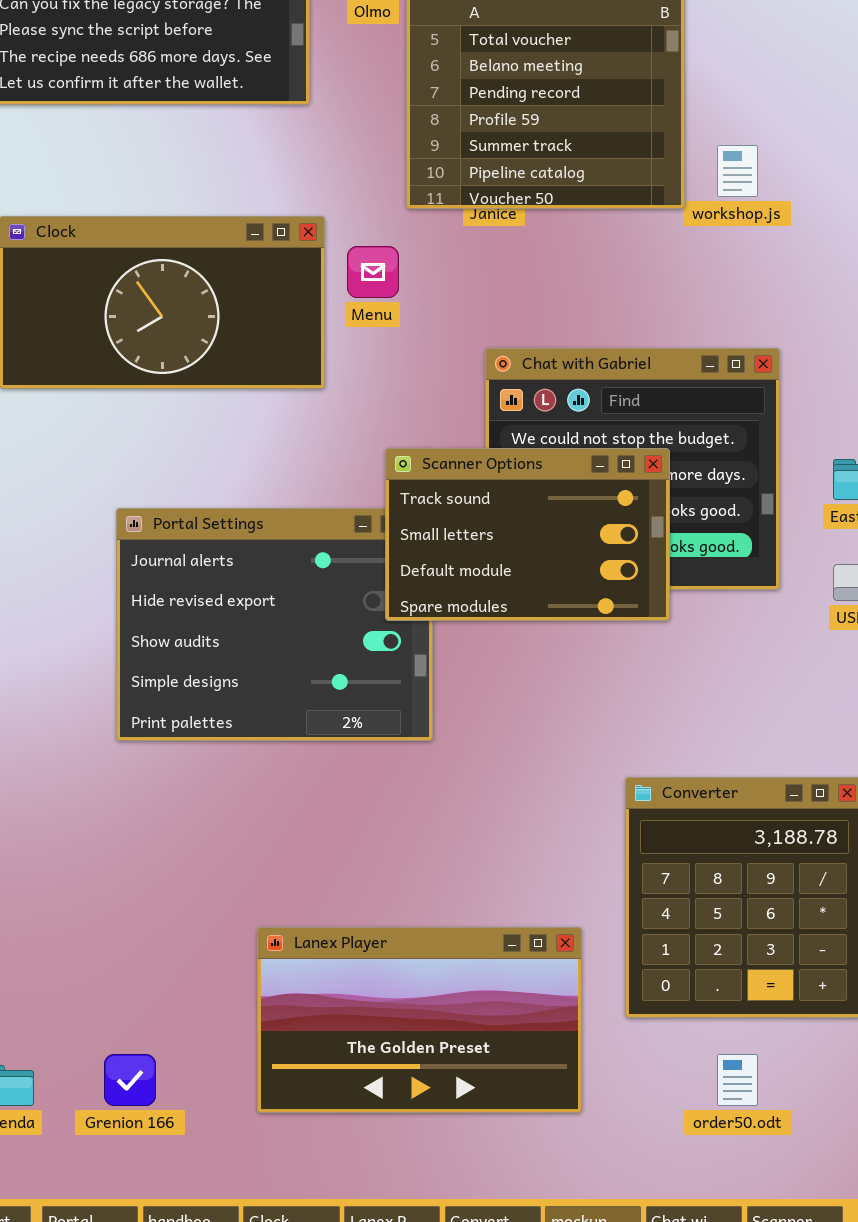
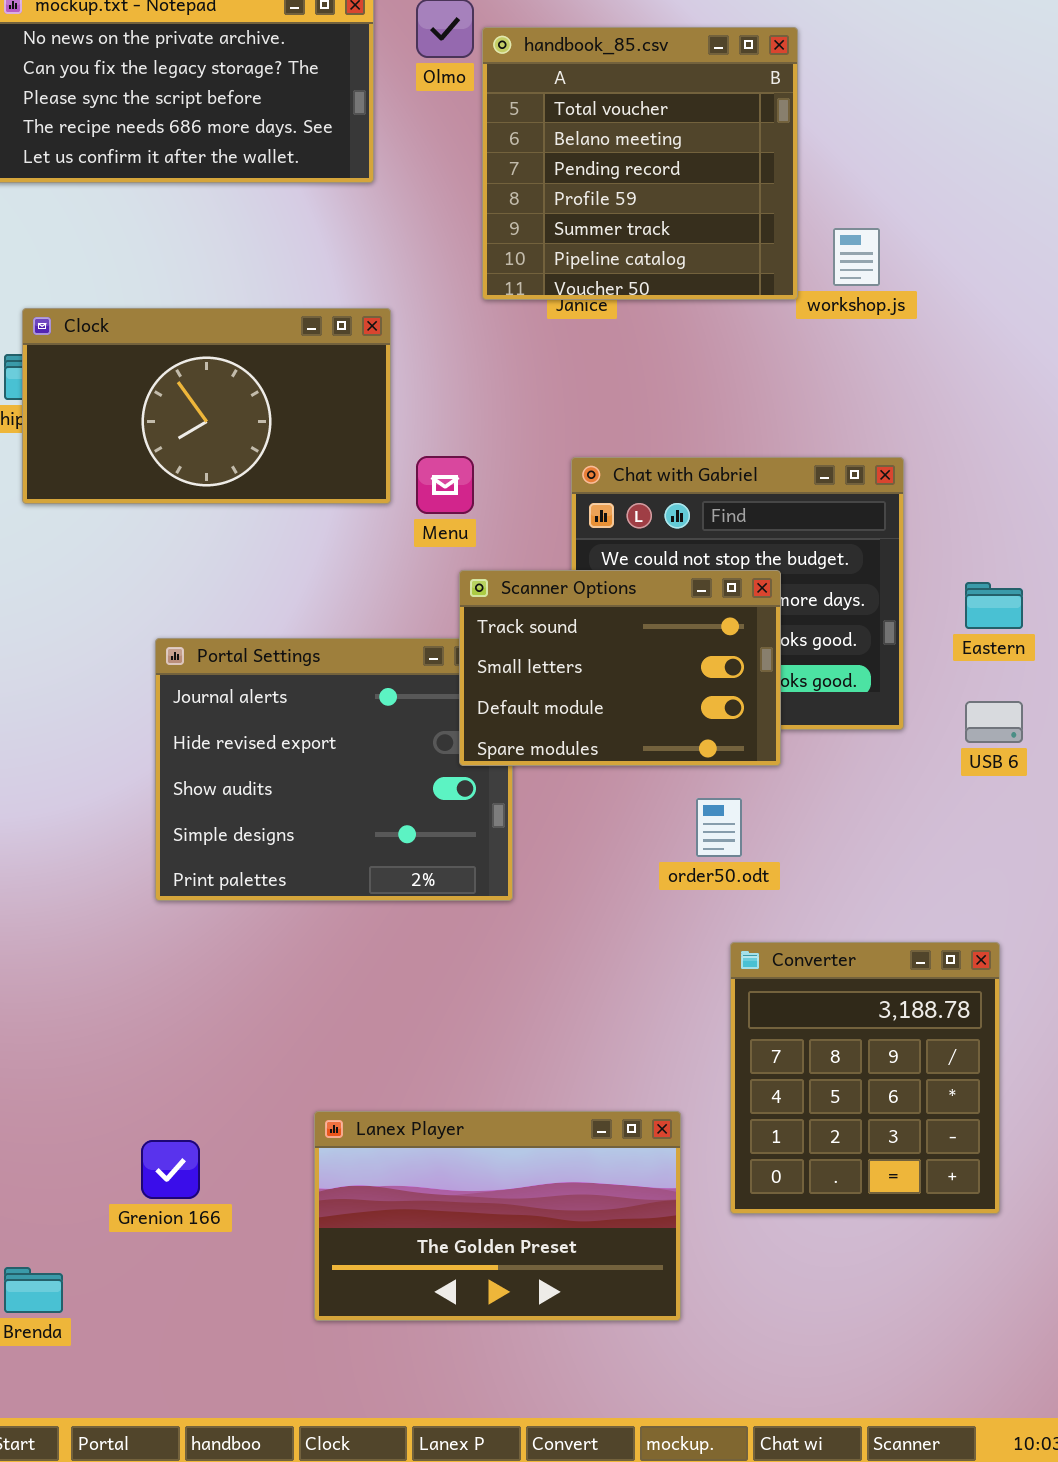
Menu: [347,246,399,298] -> [416,456,474,514], moved
Grenion 166: [104,1054,156,1106] -> [141,1140,200,1199], moved
order50.odt: [717,1054,758,1106] -> [696,798,742,857], moved

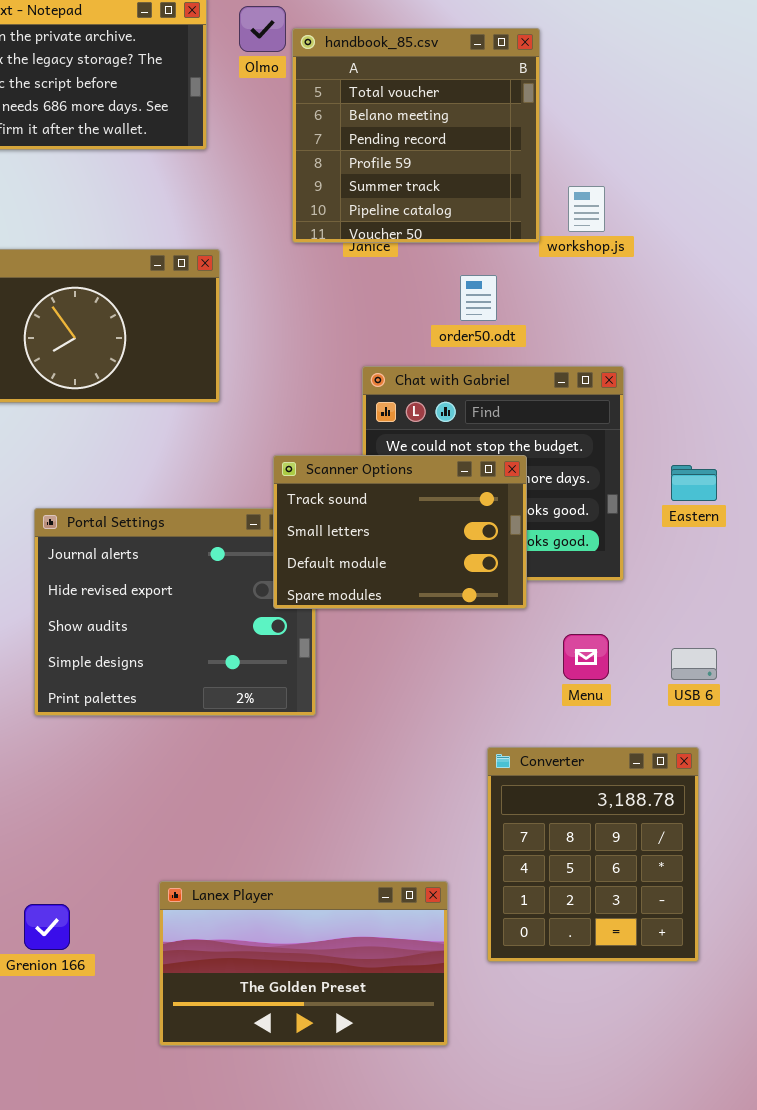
Menu: [416,456,474,514] -> [563,634,609,680], moved
USB 6: [965,701,1023,743] -> [671,648,717,680], moved
order50.odt: [696,798,742,857] -> [460,275,497,321], moved

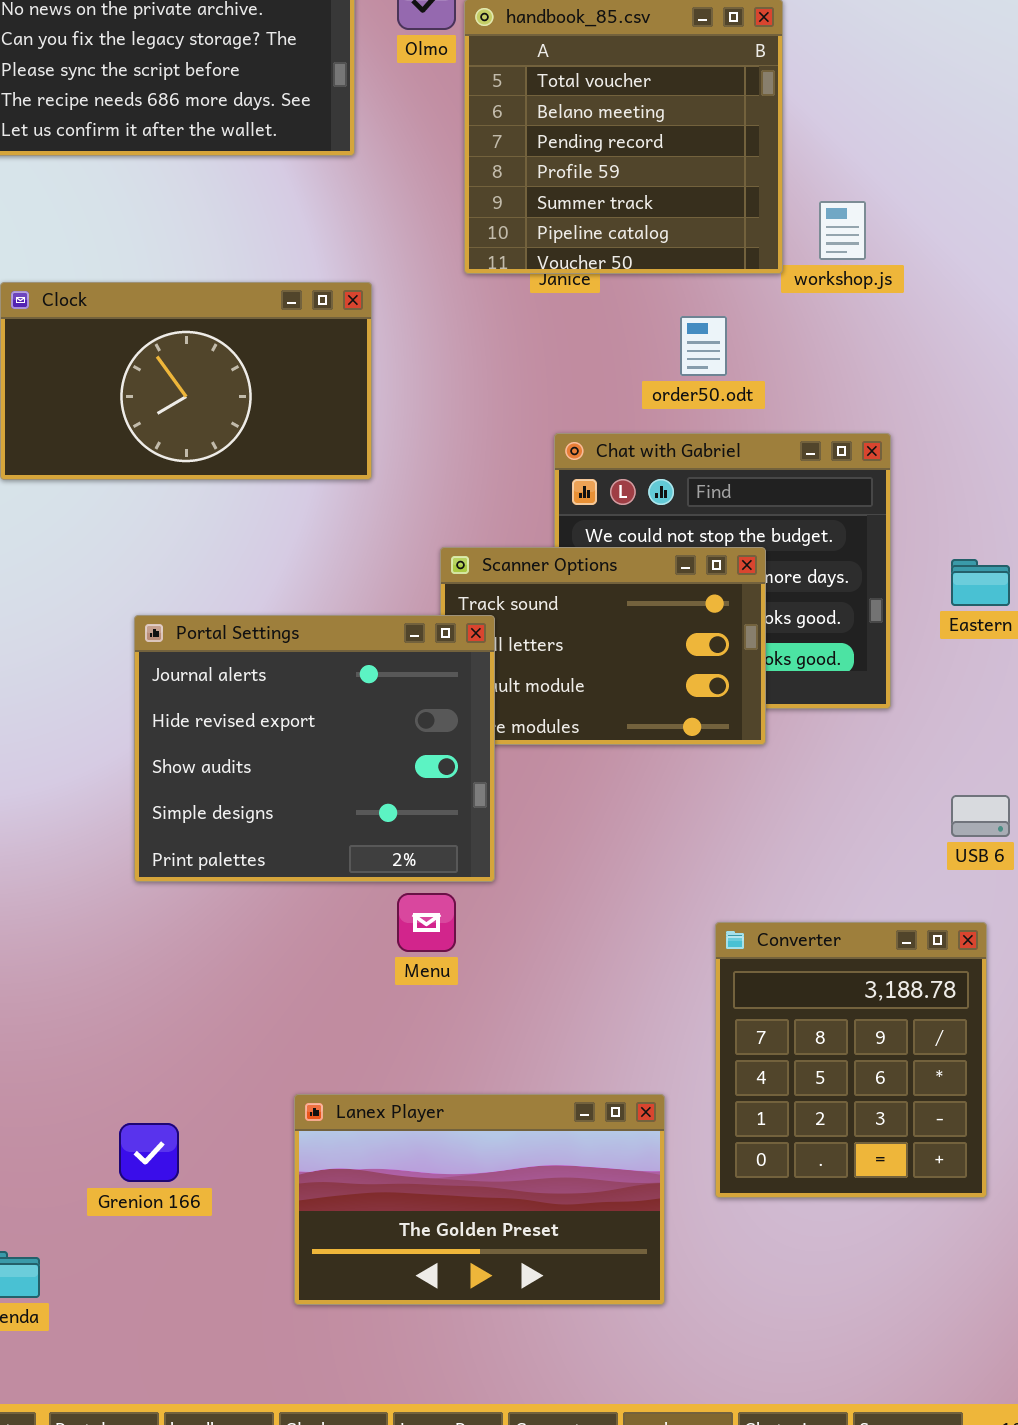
Portal Settings: [34,508,316,716] -> [134,615,495,882], raised
Menu: [563,634,609,680] -> [397,893,456,952], moved

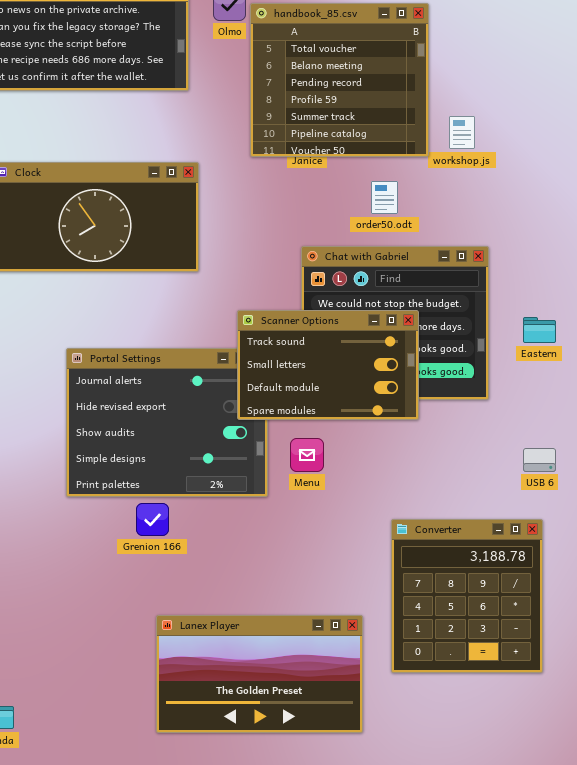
Scanner Options: [440,547,766,745] -> [237,310,419,420], raised
Menu: [397,893,456,952] -> [290,438,324,472], moved
Grenion 166: [119,1123,179,1182] -> [136,503,169,536], moved

